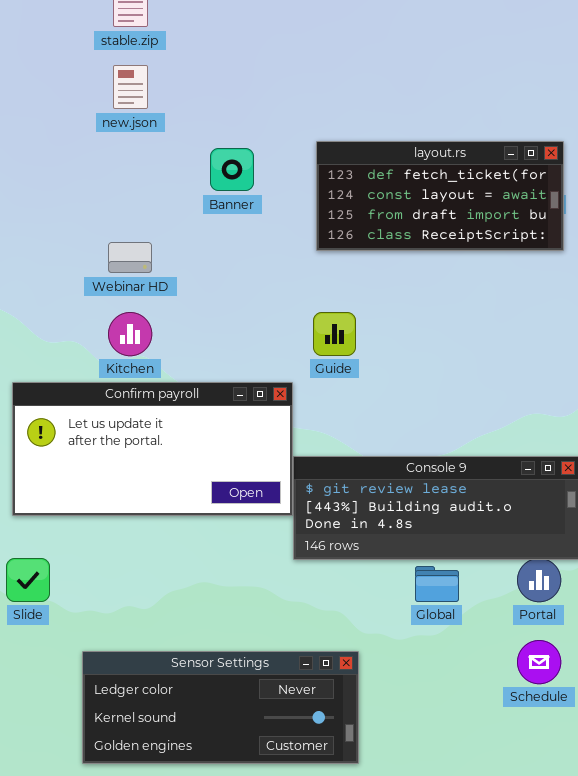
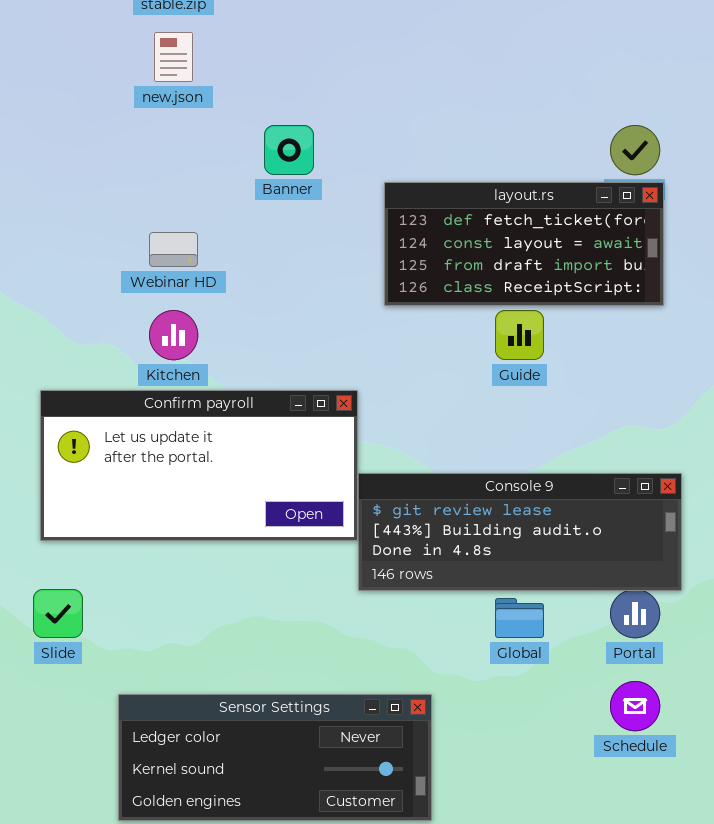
layout.rs: [316,141,564,251] -> [384,182,664,306], moved
Guide: [313,312,356,356] -> [495,310,544,360], moved

